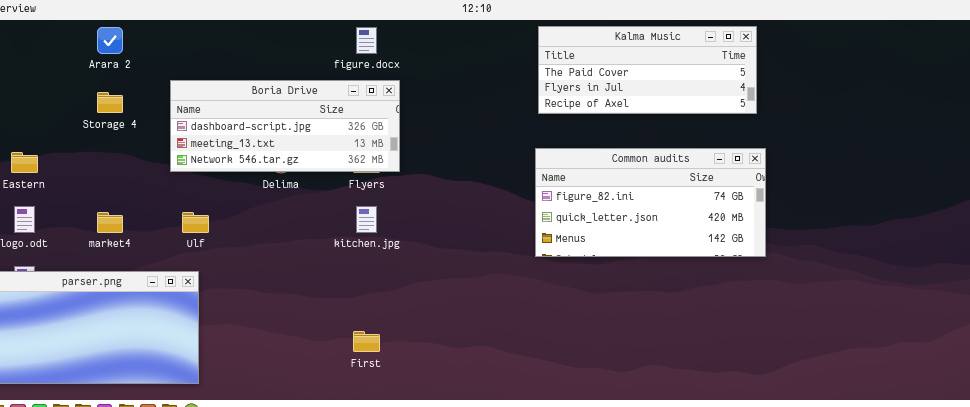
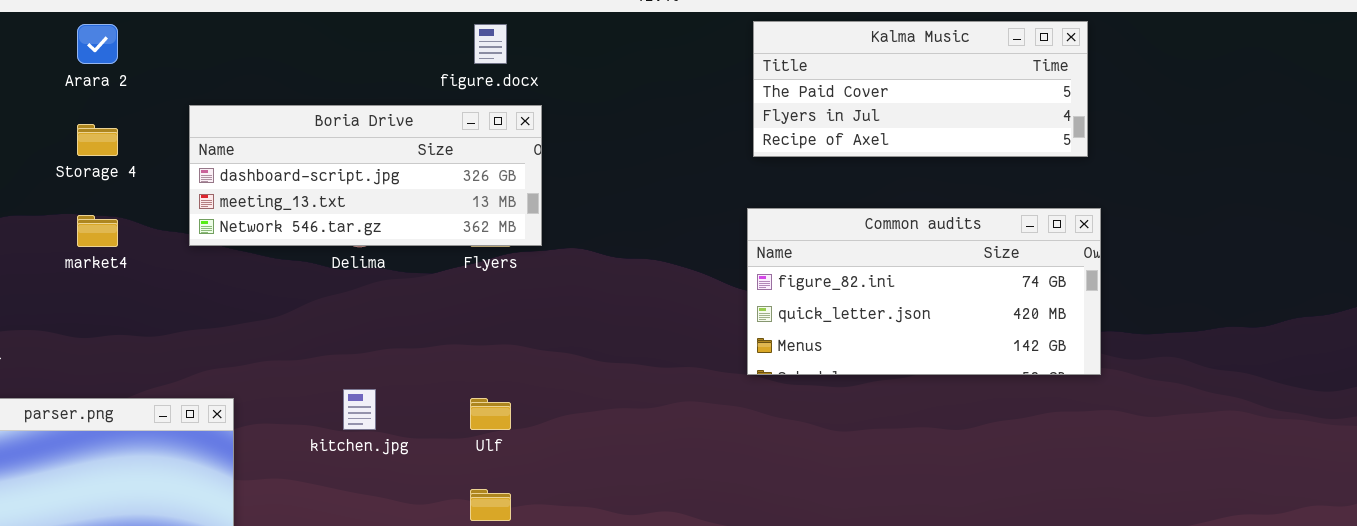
kitchen.jpg: [356,206,377,233] -> [343,389,376,430], moved
market4: [97,212,123,233] -> [77,215,118,247], moved
Ulf: [182,212,209,233] -> [470,398,511,430], moved

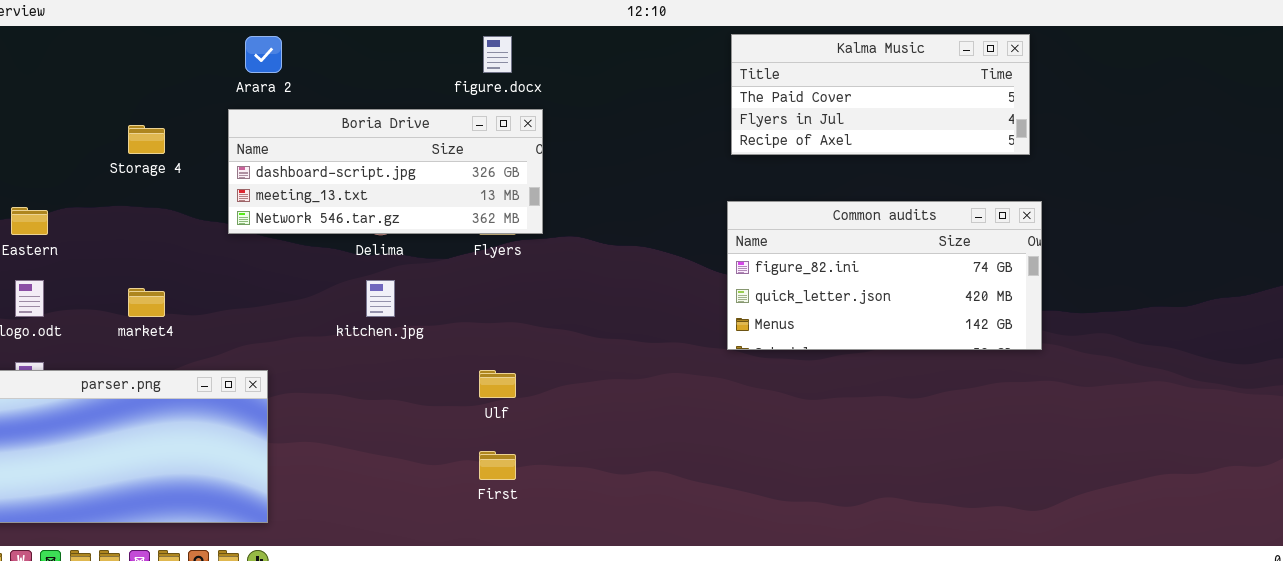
Arara 2: [77,24,118,64] -> [245,36,282,73], moved
market4: [77,215,118,247] -> [128,288,165,317], moved
kitchen.jpg: [343,389,376,430] -> [366,280,395,317], moved

